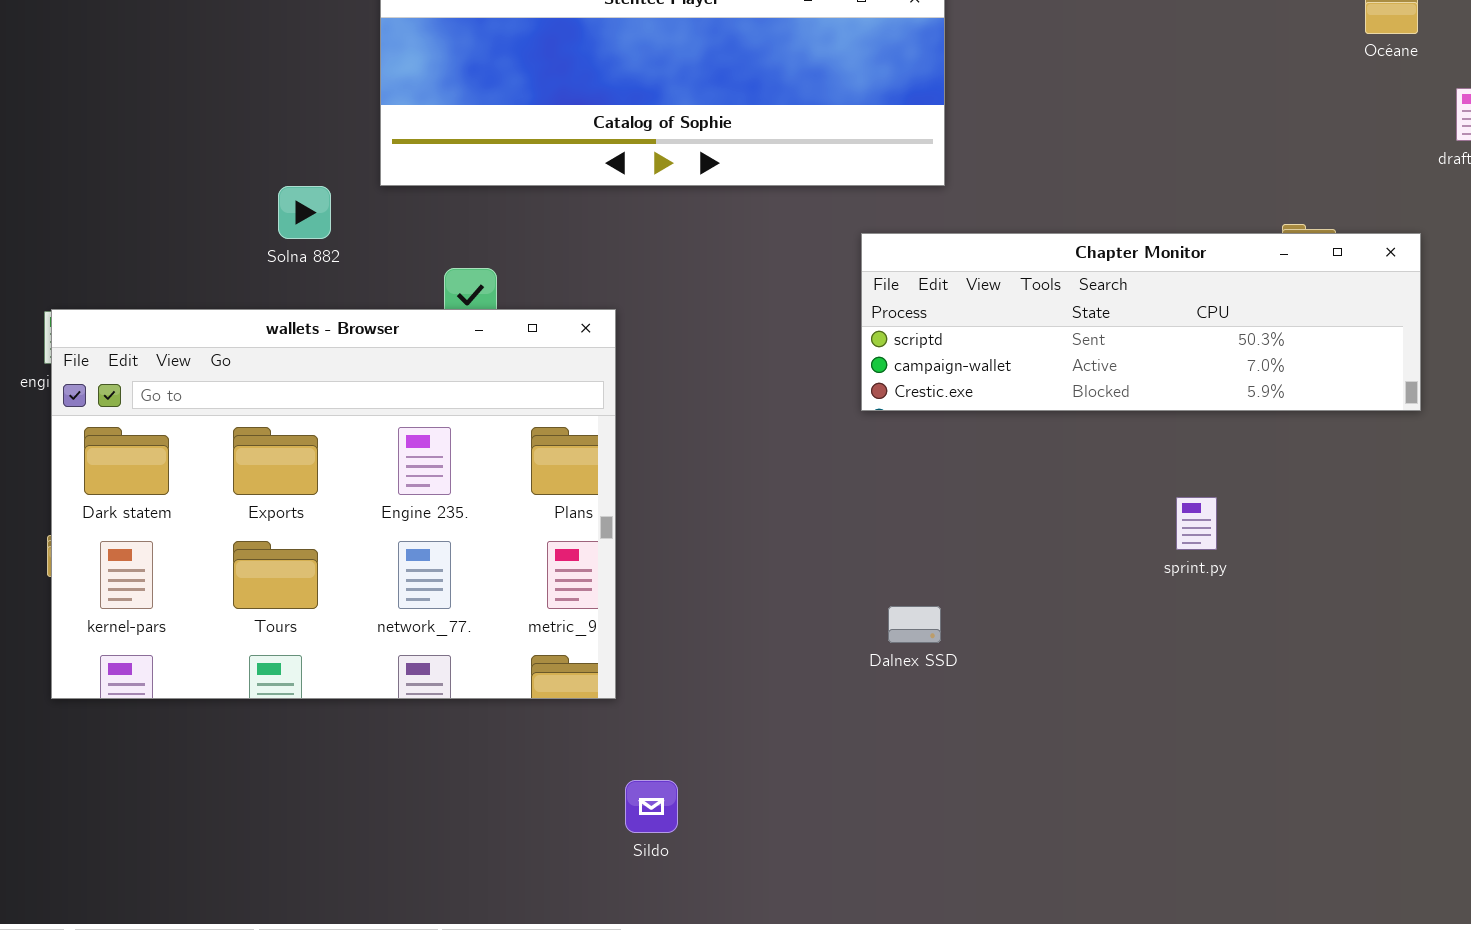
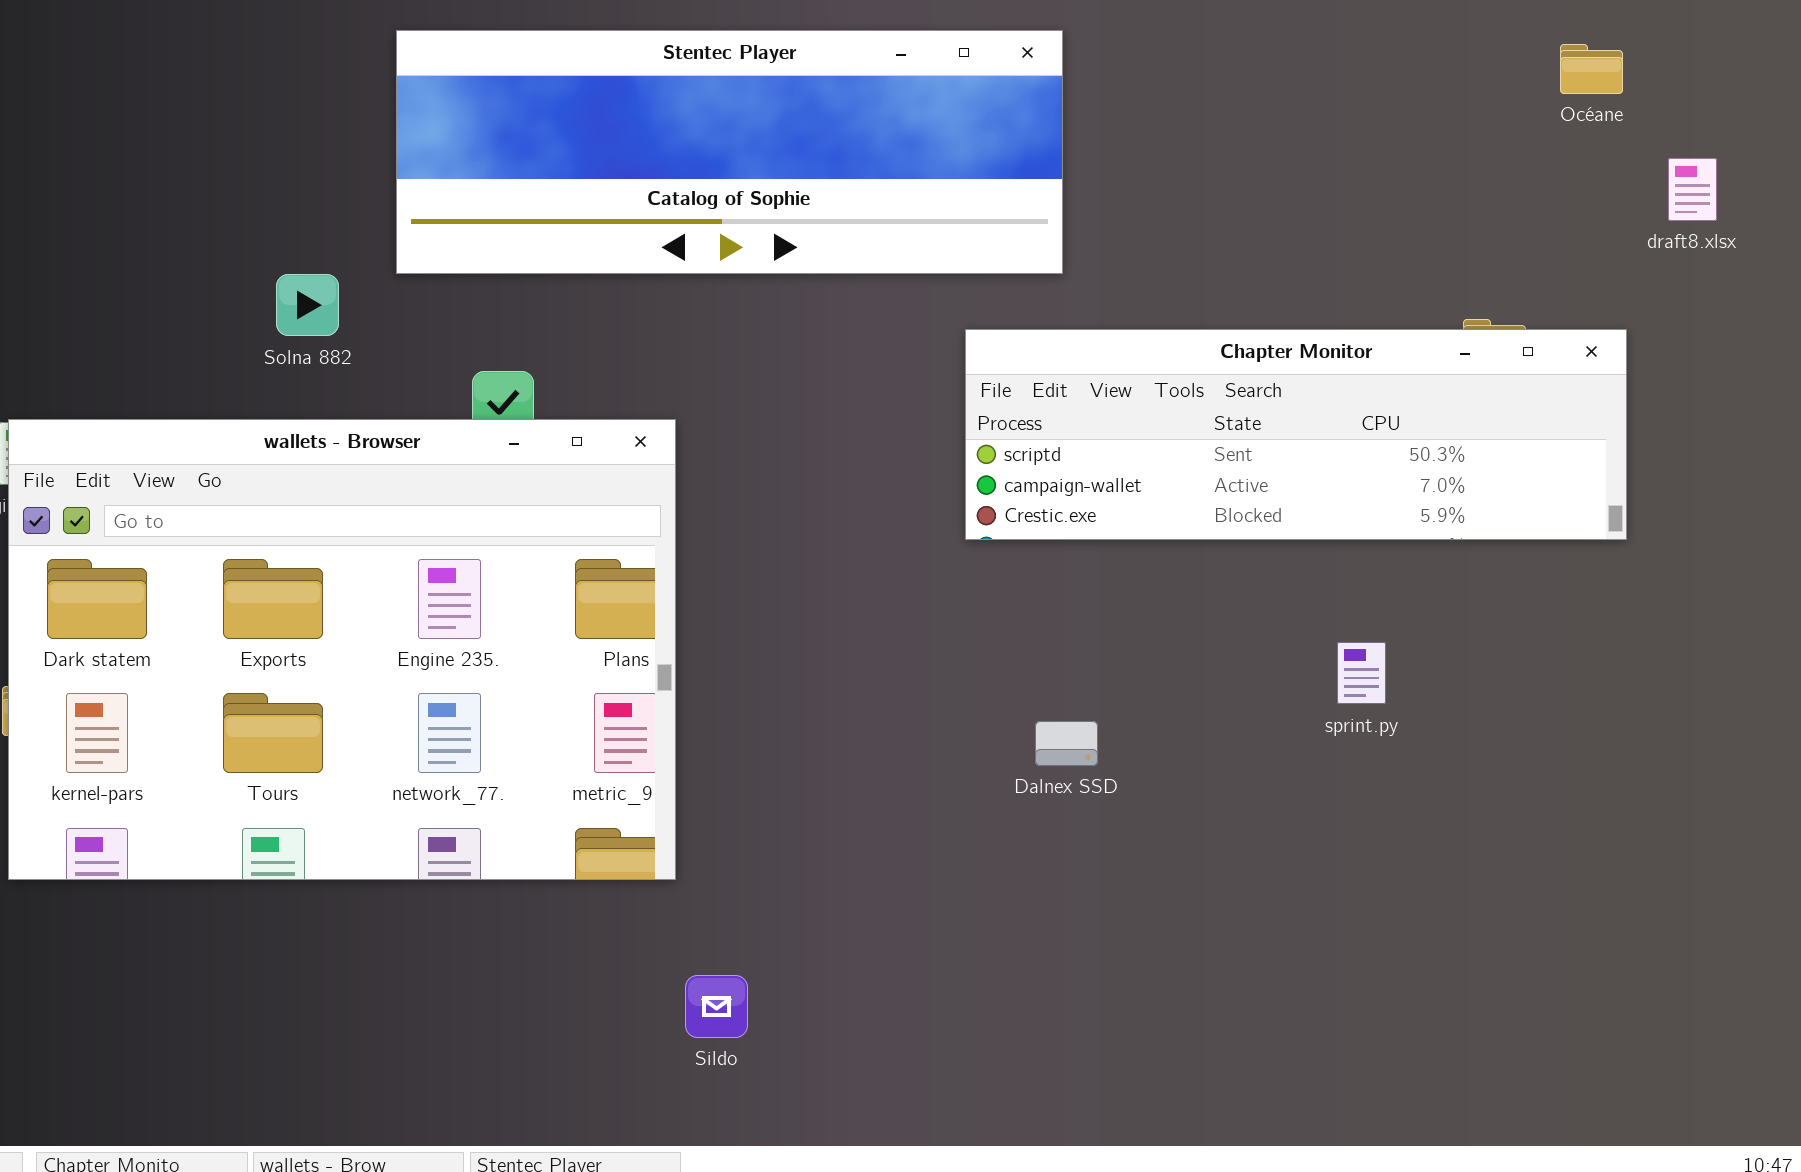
Dalnex SSD: [888,606,941,643] -> [1035,721,1098,766], moved

